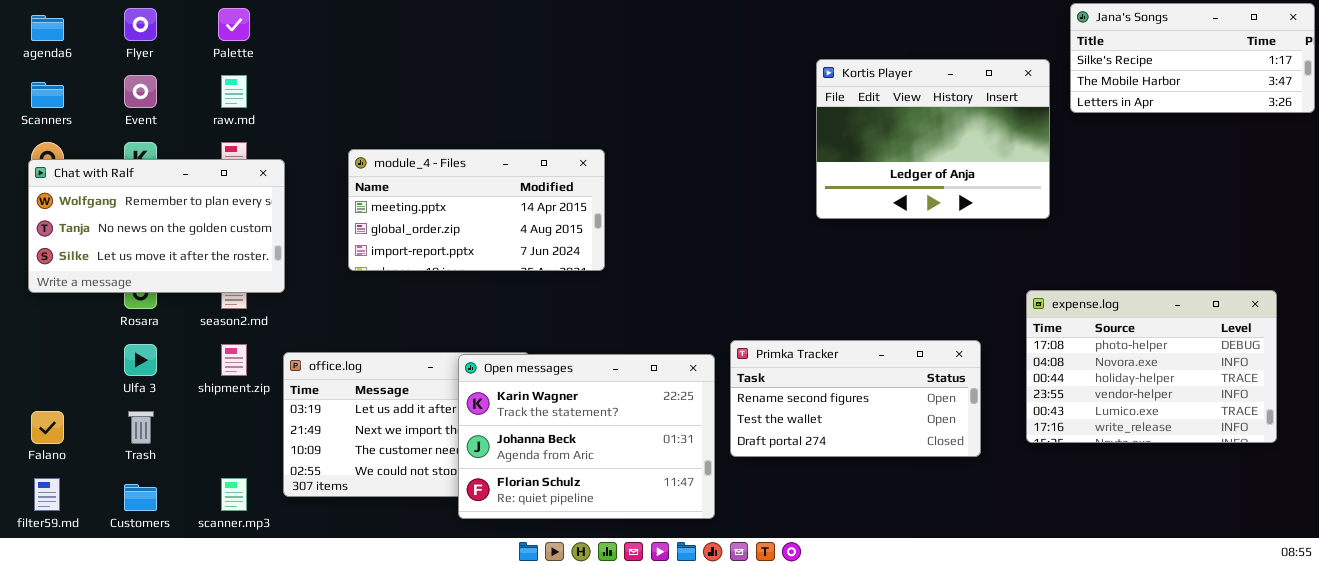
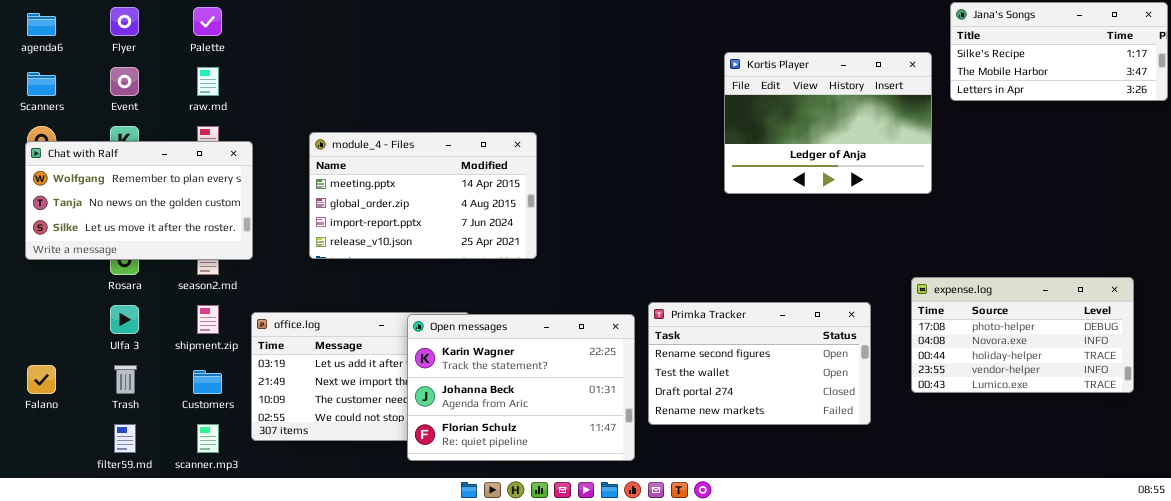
module_4 - Files: [348,149,605,271] -> [309,132,537,259], resized
expense.log: [1026,290,1277,443] -> [911,277,1134,393], resized
Primka Tracker: [730,340,981,457] -> [648,302,871,425], resized
filter59.md: [34,478,60,511] -> [114,424,136,453], moved
Customers: [124,484,157,511] -> [193,370,222,394], moved

